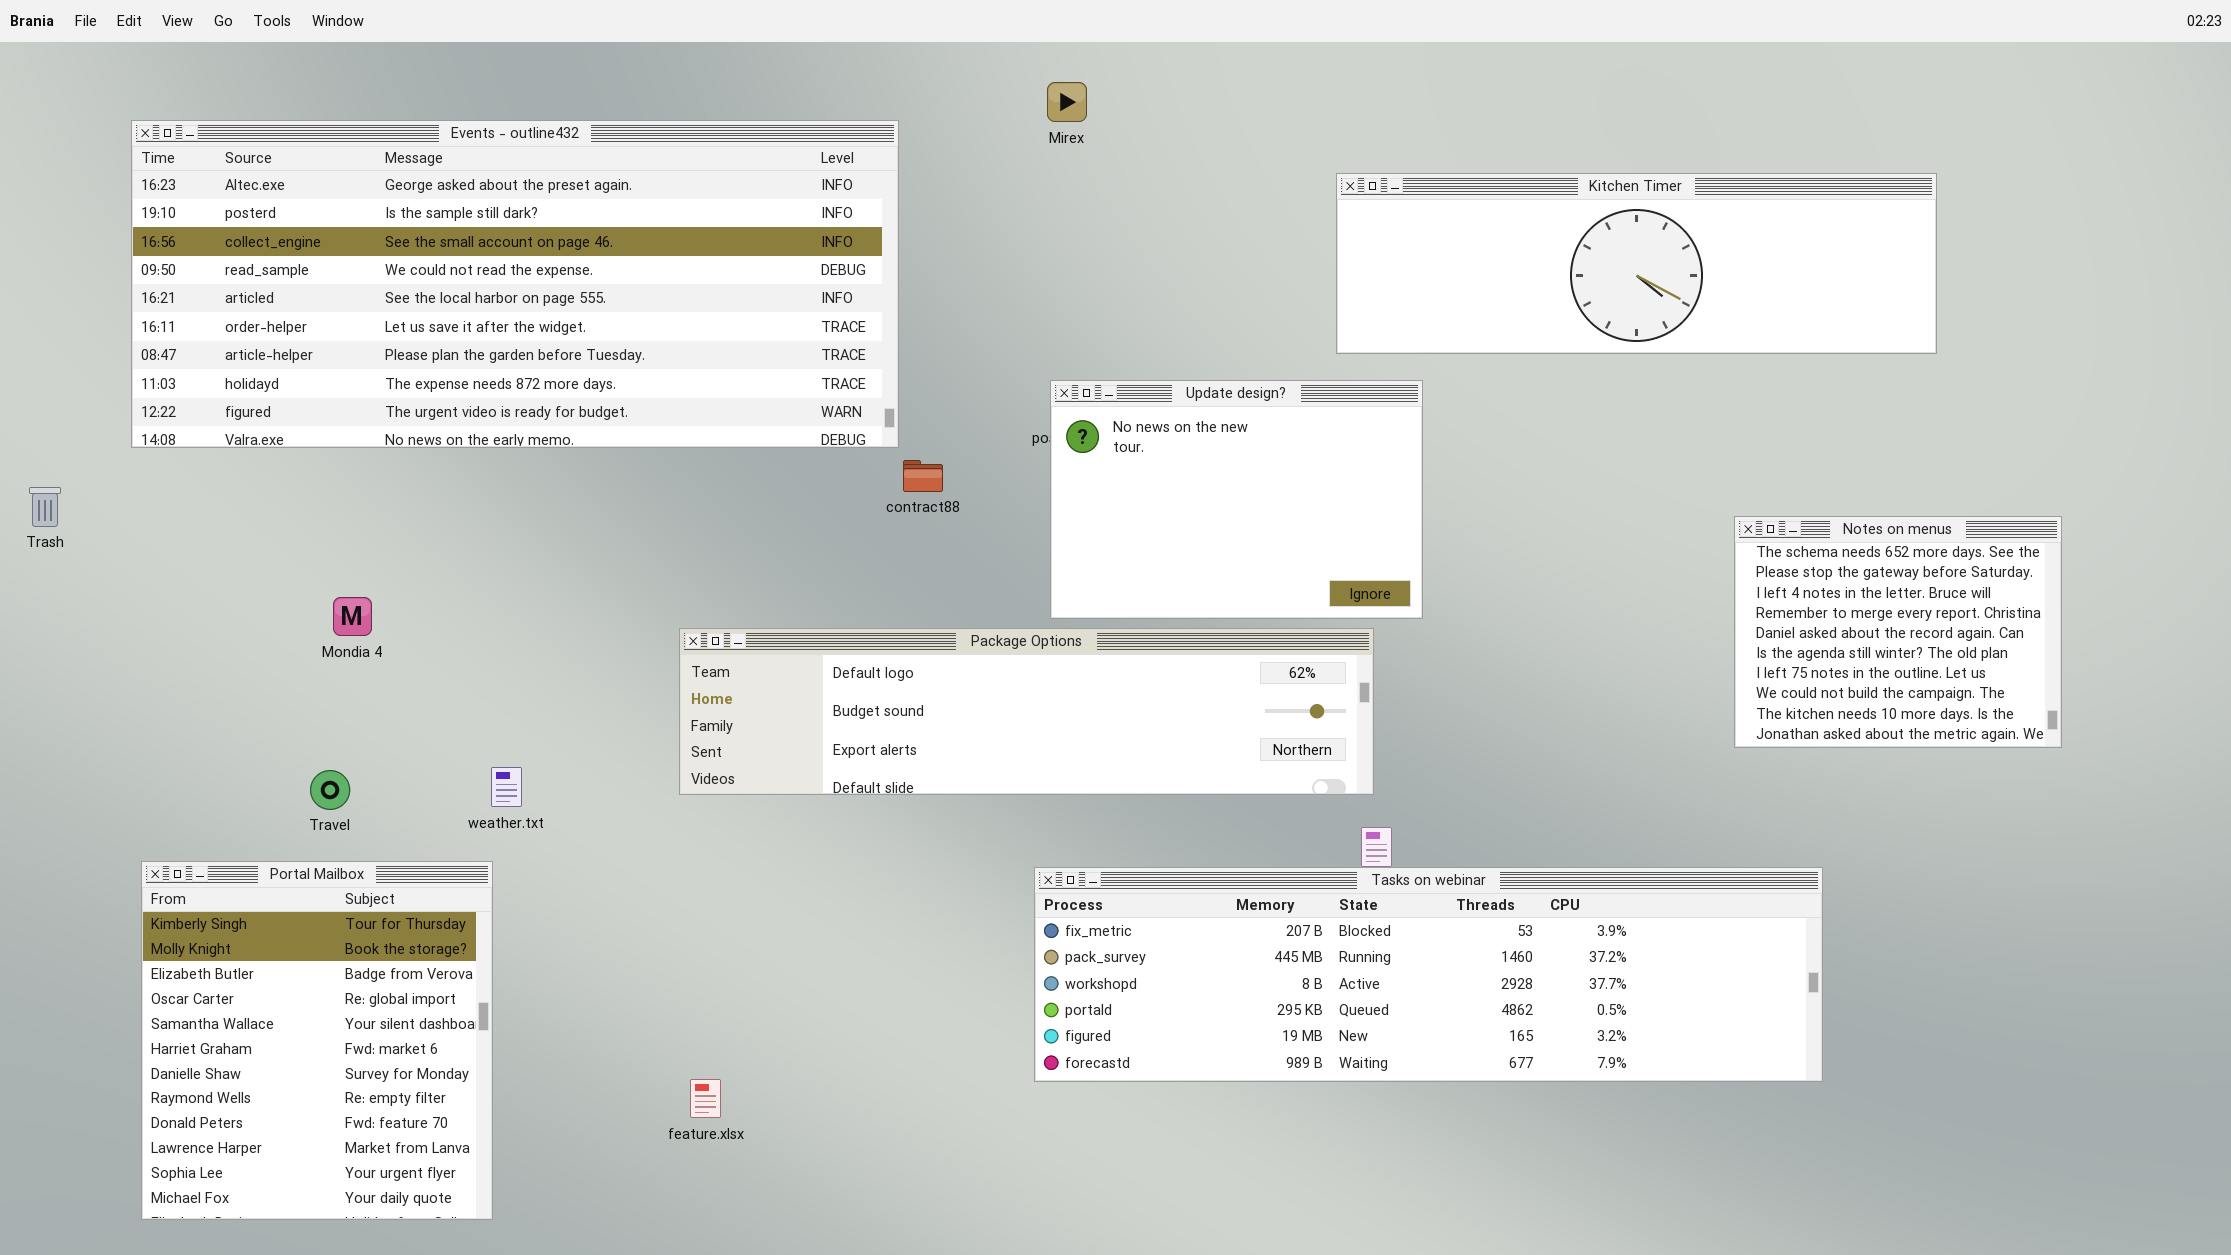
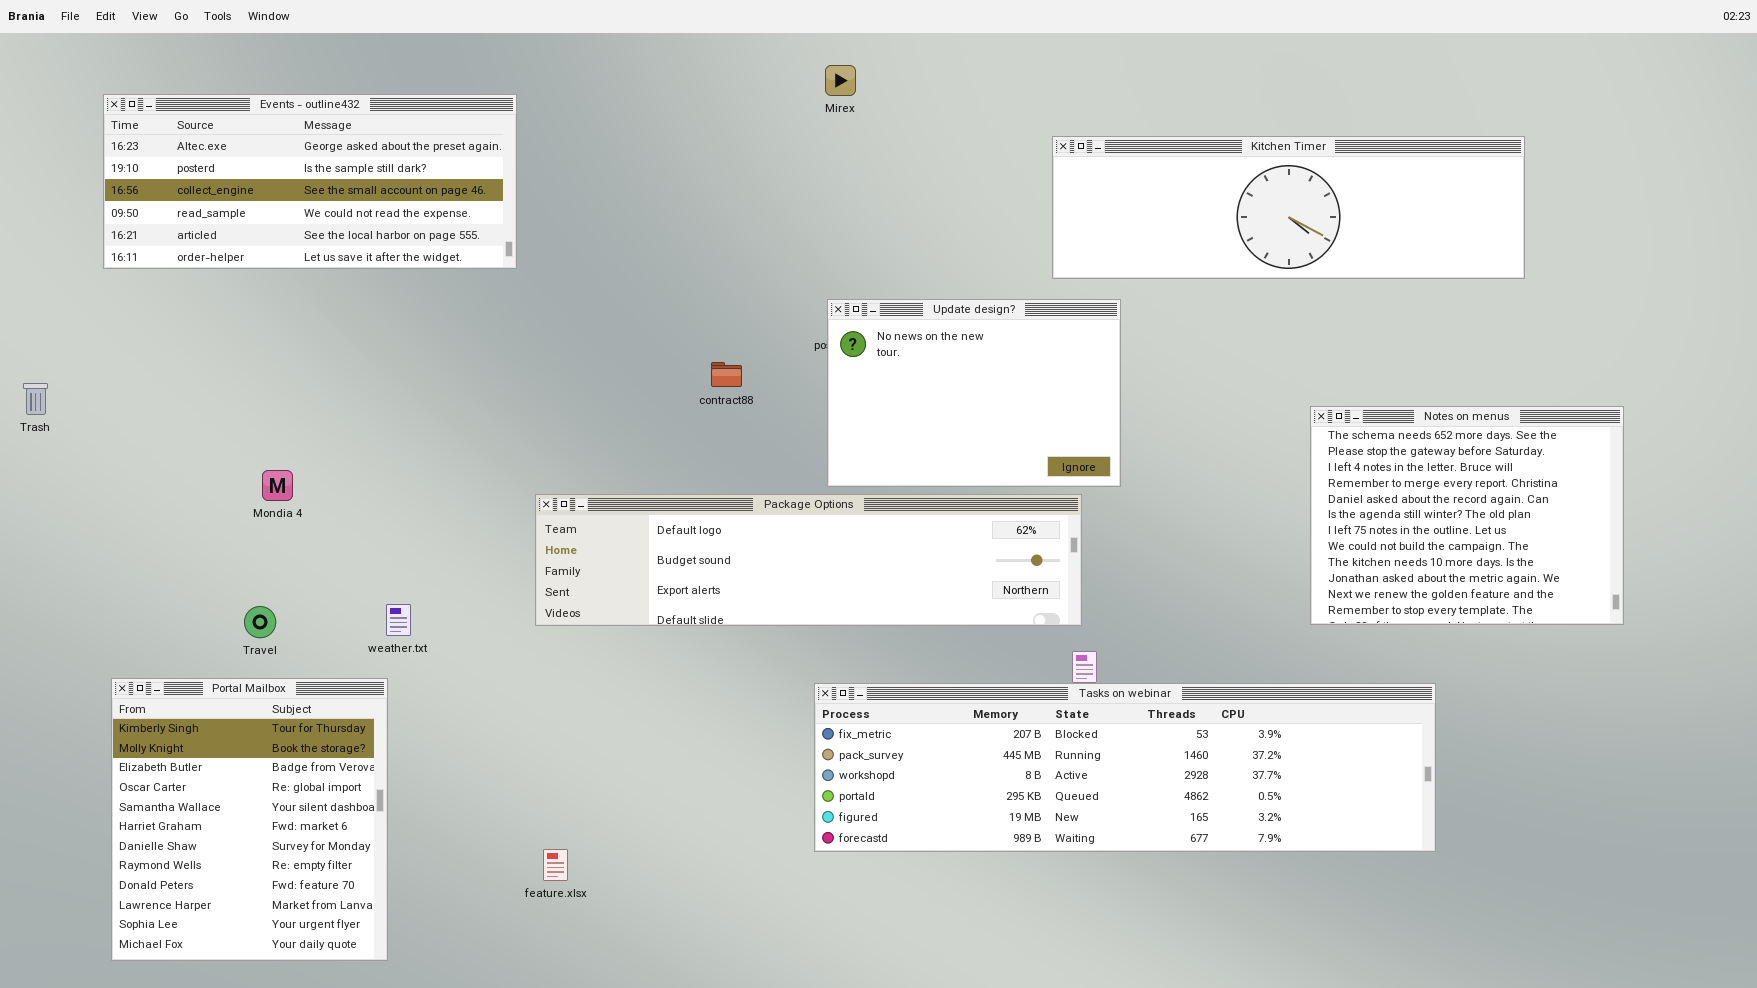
Events - outline432: [131,120,899,448] -> [103,94,517,269], resized
Notes on menus: [1734,516,2062,748] -> [1310,406,1624,625], resized

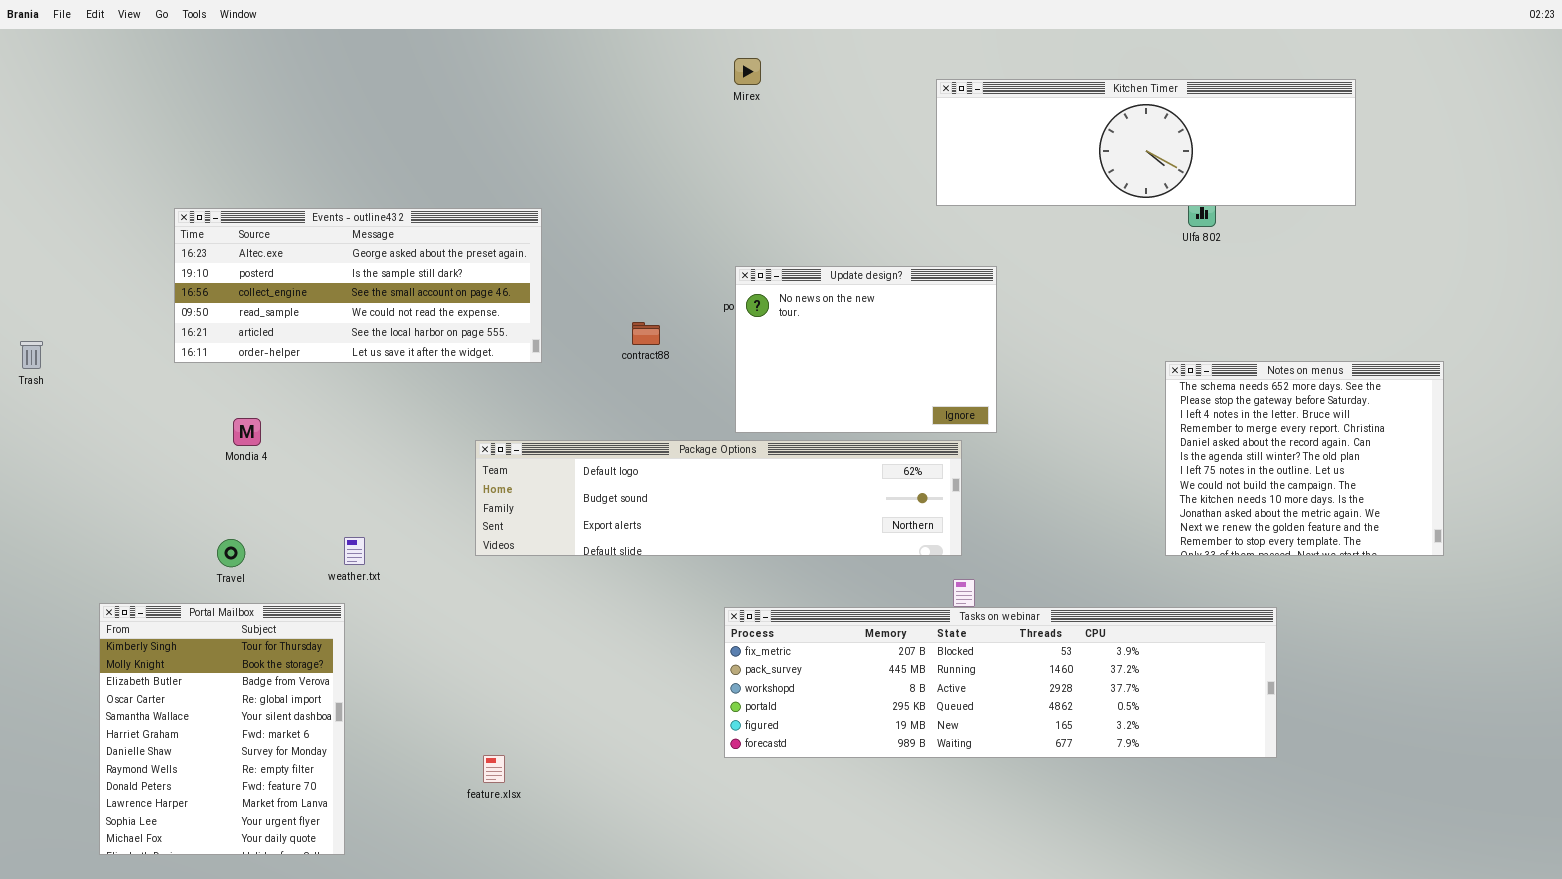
Events - outline432: [103,94,517,269] -> [174,208,542,363], moved
Kitchen Timer: [1052,136,1525,279] -> [936,79,1356,206], moved

